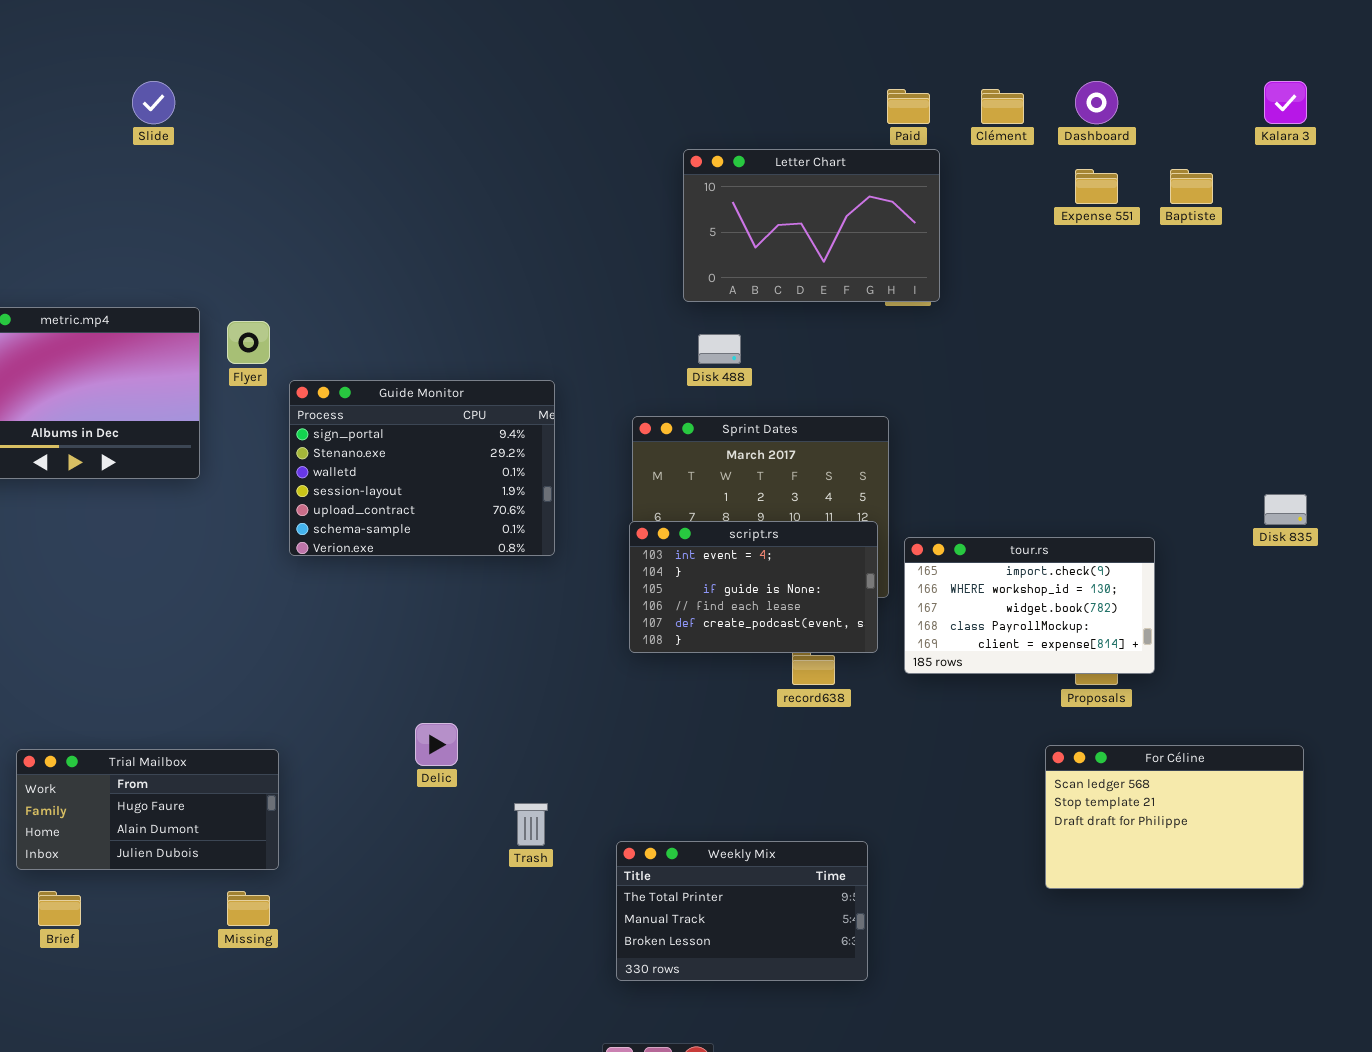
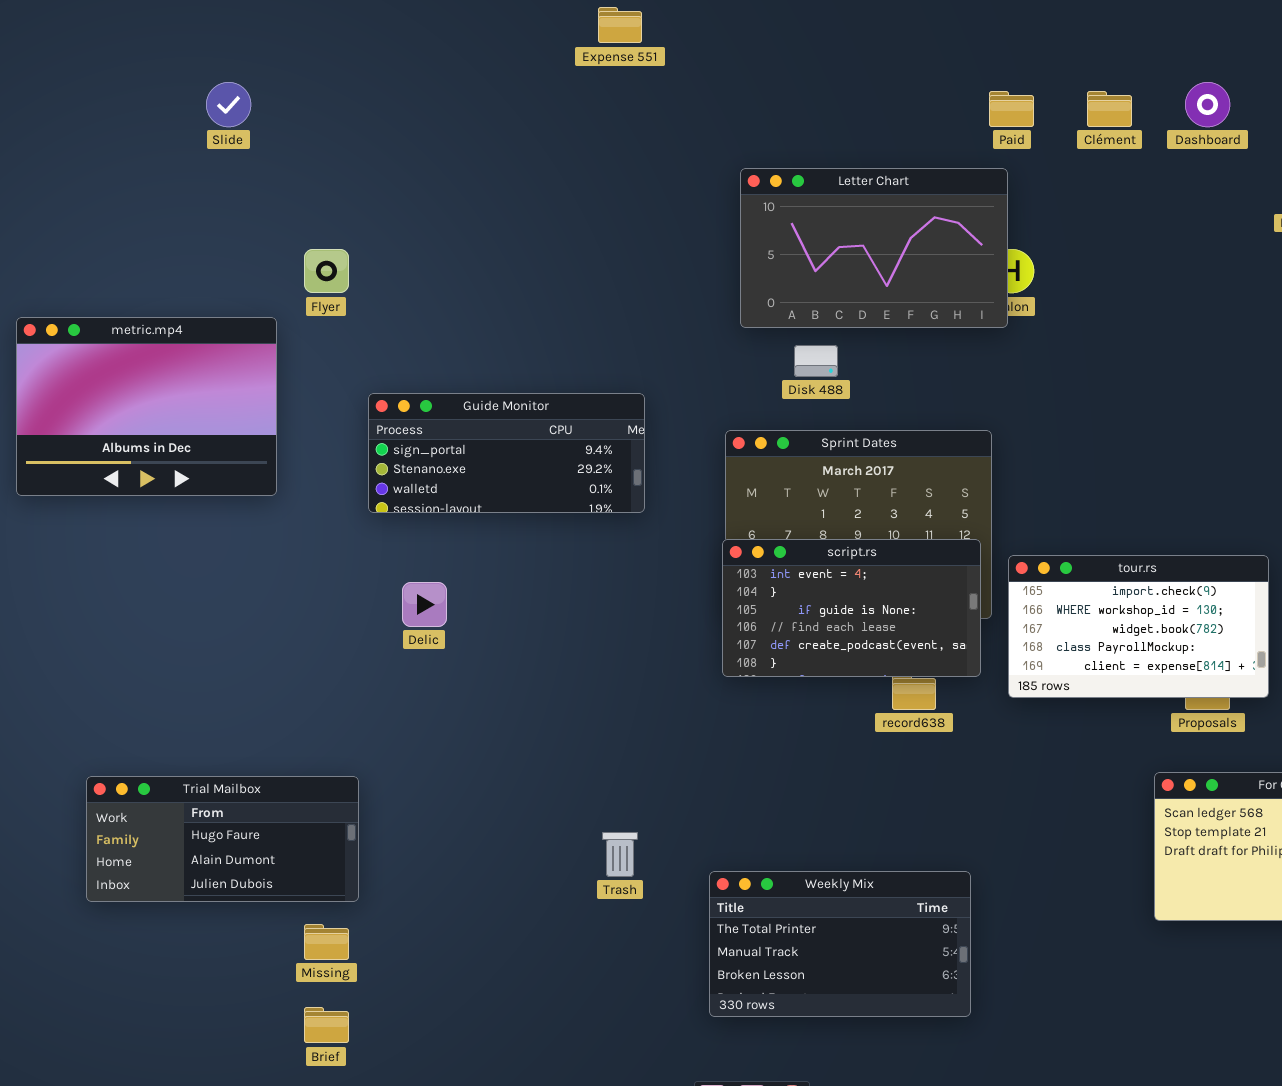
Letter Chart: [683,149,940,302] -> [740,168,1008,328], moved
Expense 551: [1075,169,1118,204] -> [598,7,642,43], moved
Flyer: [227,321,270,364] -> [304,249,349,293], moved
Guide Monitor: [289,380,555,556] -> [368,393,645,513], resized
Delic: [415,723,458,766] -> [402,582,447,627], moved
Brief: [38,891,81,926] -> [304,1007,349,1043], moved

